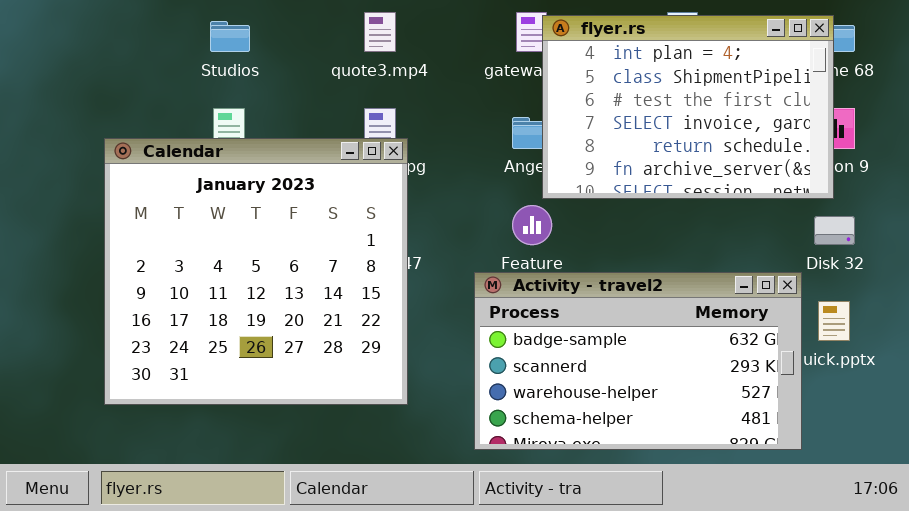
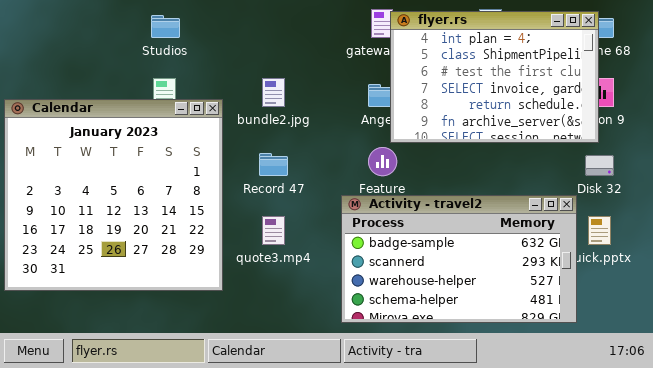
quote3.mp4: [364,12,396,52] -> [262,216,285,245], moved
Calendar: [104,138,408,405] -> [4,99,223,291], moved

